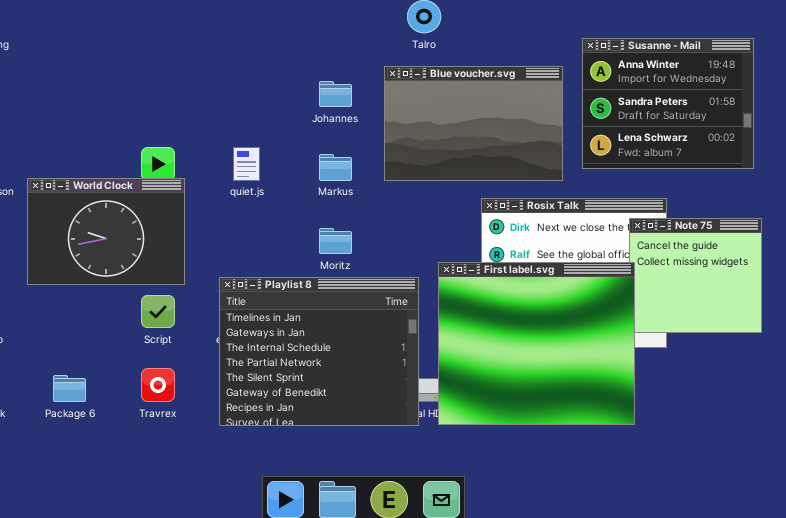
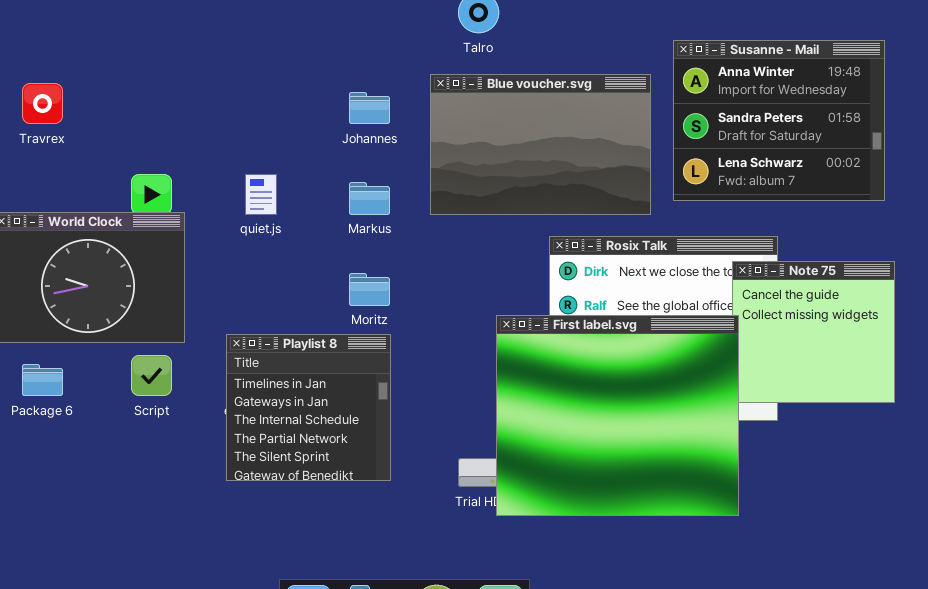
Playlist 8: [219,277,419,426] -> [226,334,391,481], resized
Travrex: [141,368,175,402] -> [22,83,63,124], moved
Package 6: [53,375,86,402] -> [22,364,63,396], moved

